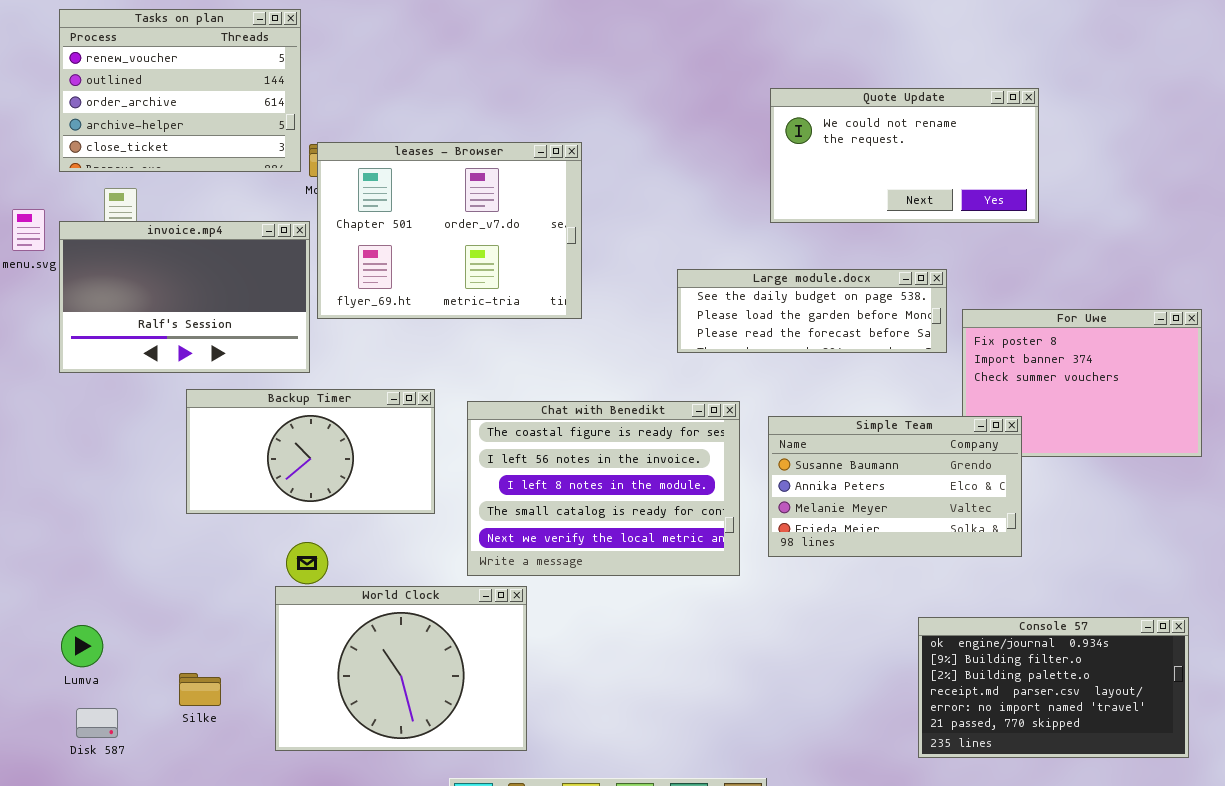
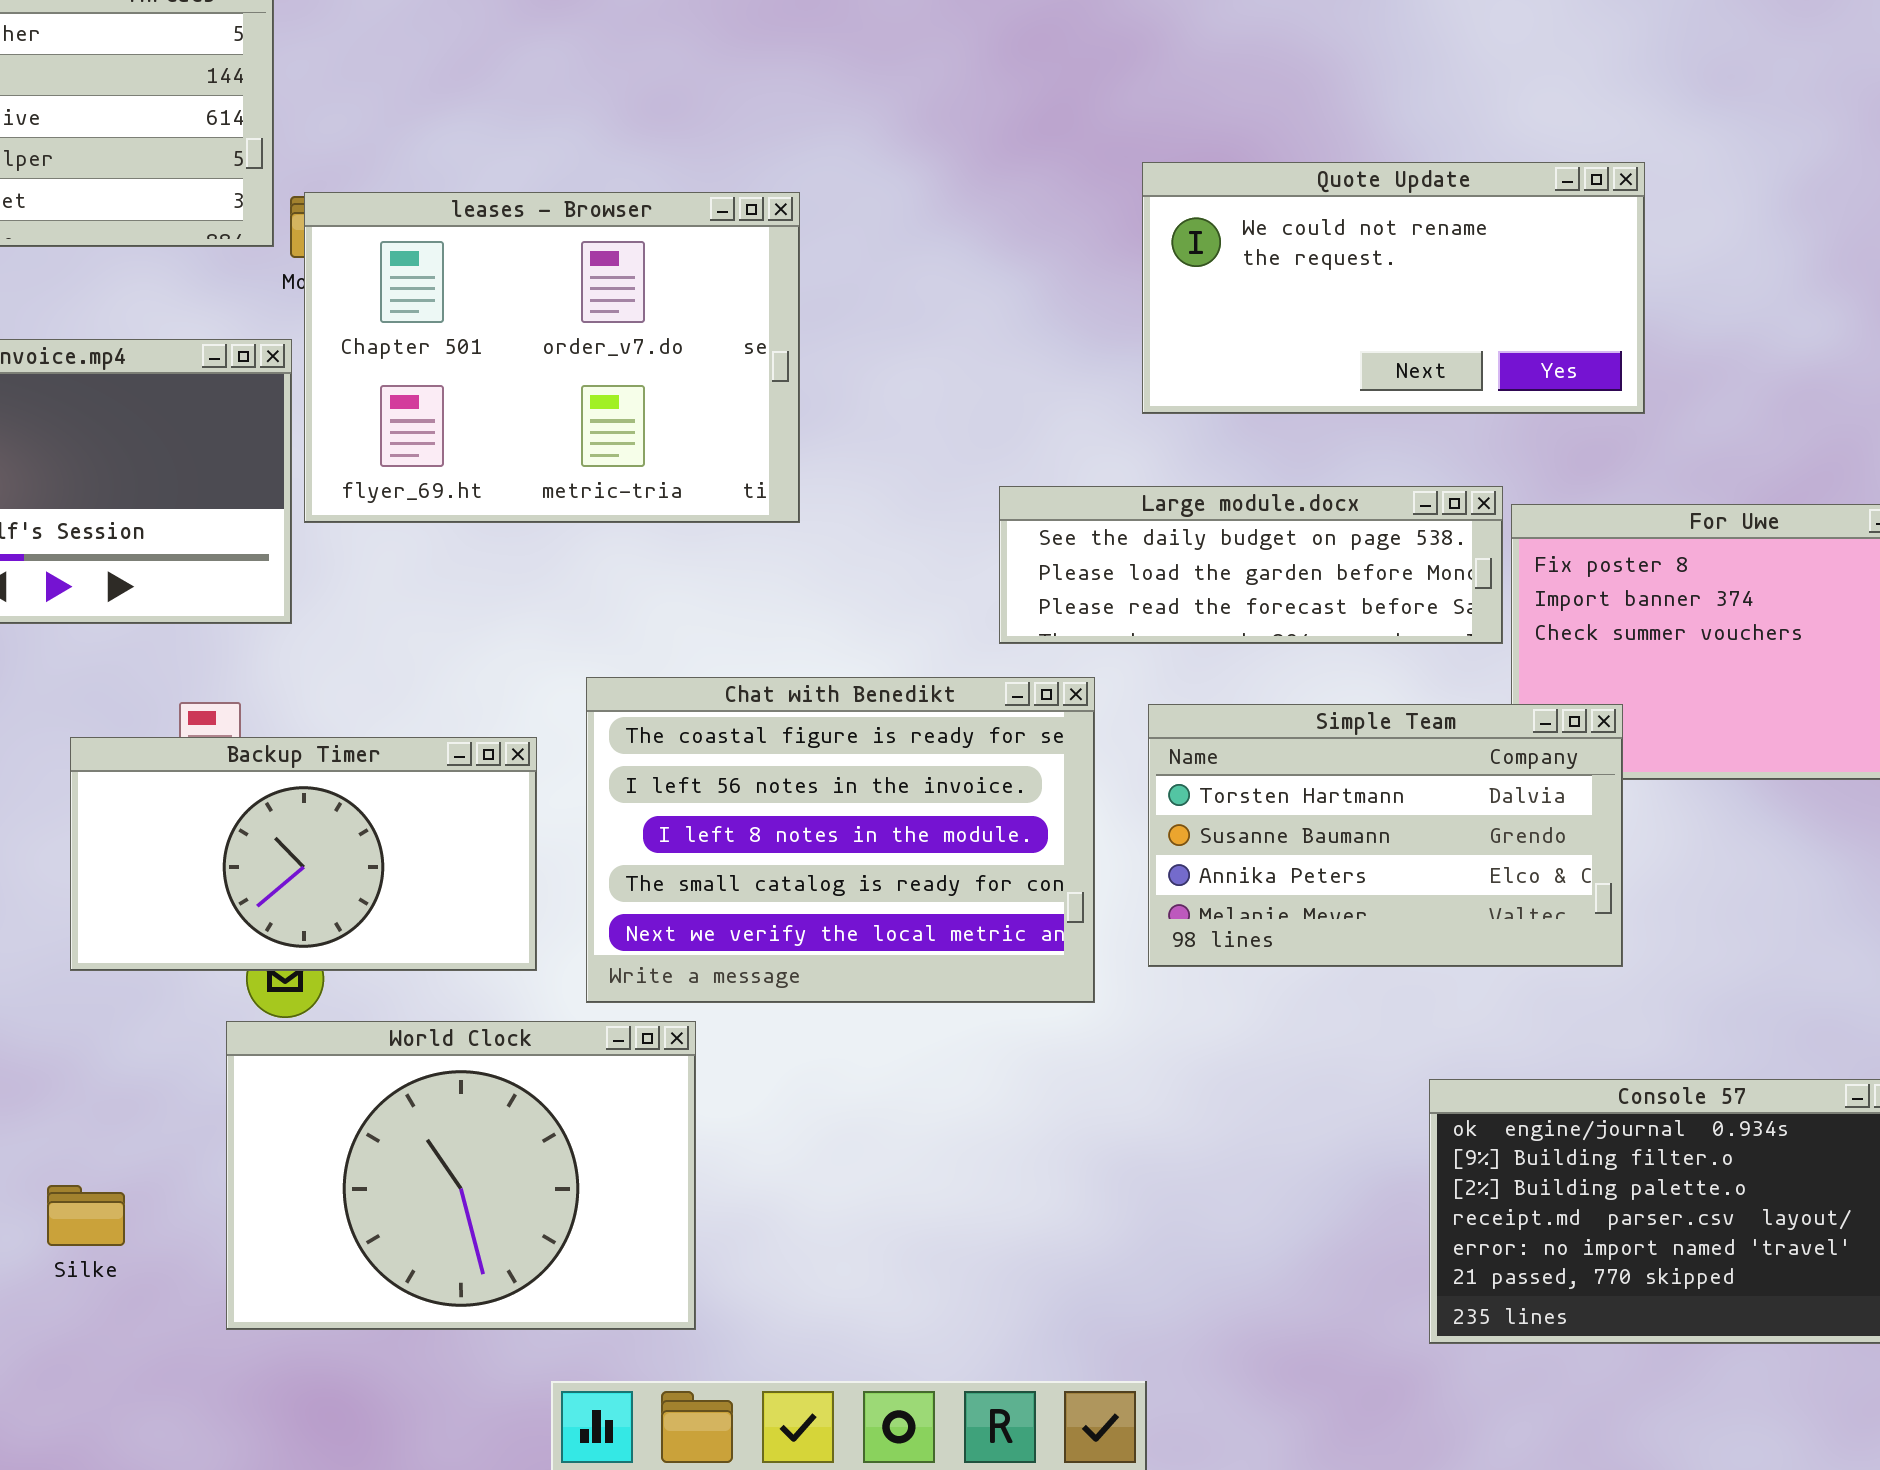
Quote Update: [770,88,1039,223] -> [1142,162,1645,414], moved
Large module.docx: [677,269,947,353] -> [999,486,1503,644], moved
Backup Timer: [186,389,435,514] -> [70,737,537,971], moved
Simple Team: [768,416,1022,557] -> [1148,704,1623,967], scrolled up 1 row

